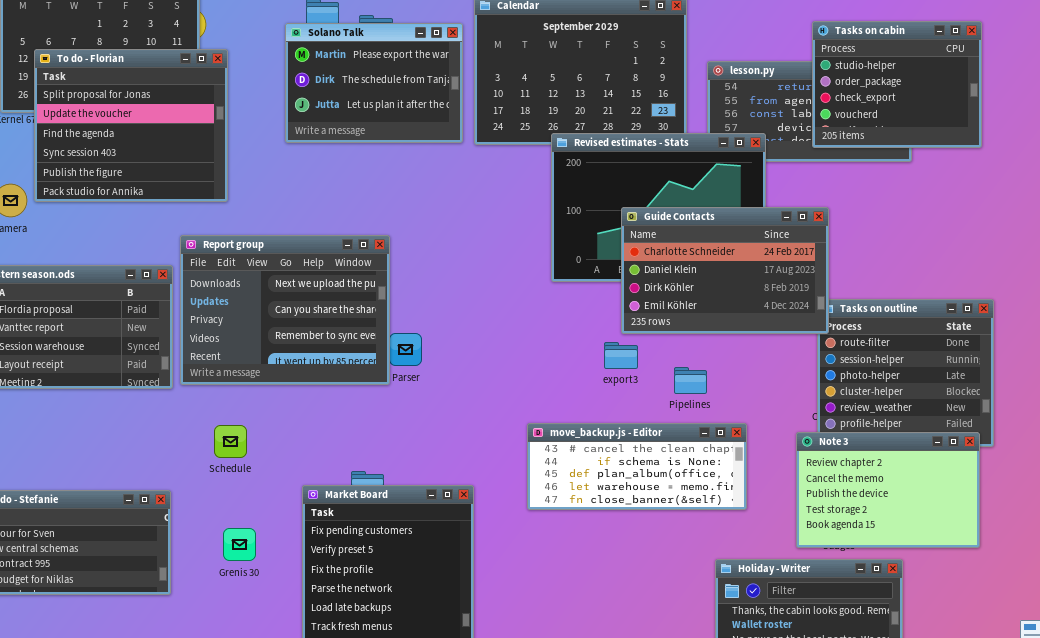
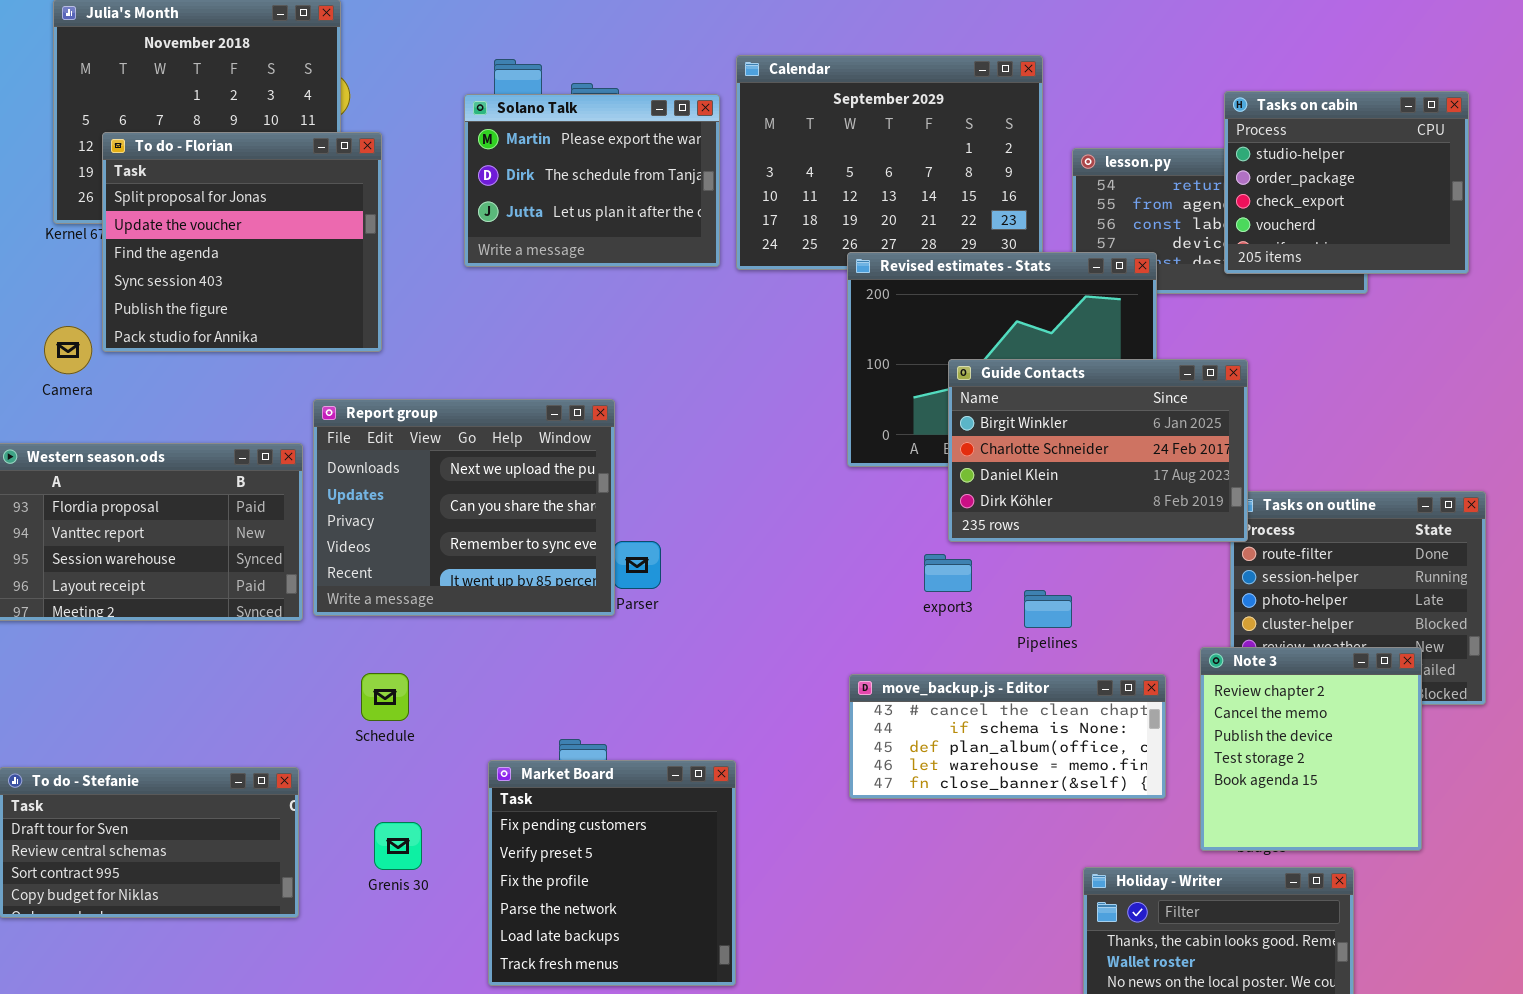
Guide Contacts: [621,207,829,334] -> [948,359,1248,542], scrolled up 1 row
move_backup.js - Editor: [527,423,747,510] -> [849,674,1166,799], moved
Note 3: [796,432,980,548] -> [1200,647,1422,851], resized

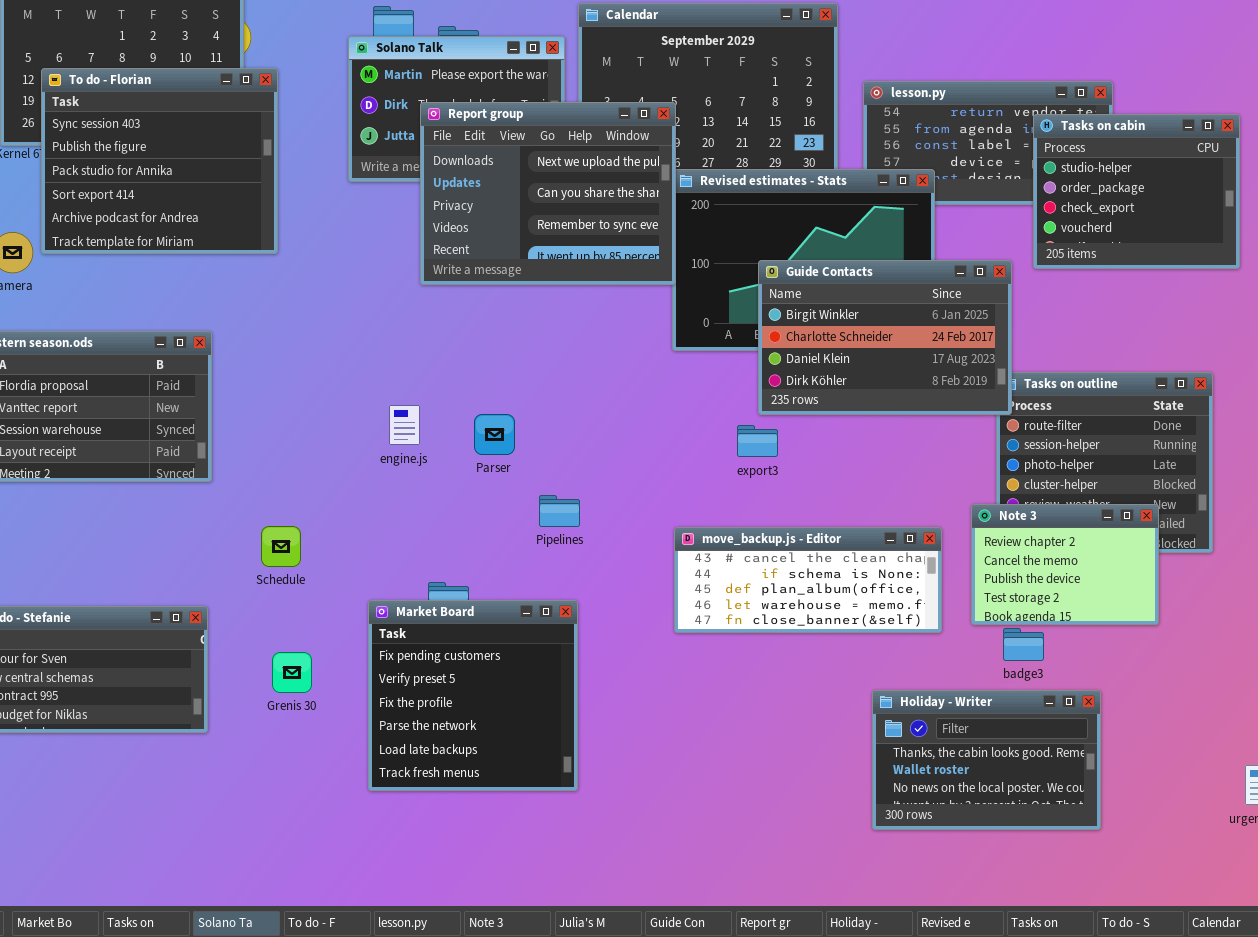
Tasks on cabin: [1224,91,1469,274] -> [1033,114,1240,269], moved
To do - Florian: [102,132,382,352] -> [41,68,278,254], scrolled down 3 rows
Report group: [313,399,615,616] -> [420,102,676,285], moved
Pipelines: [1024,590,1072,628] -> [539,495,580,527], moved
Note 3: [1200,647,1422,851] -> [971,504,1159,625], resized

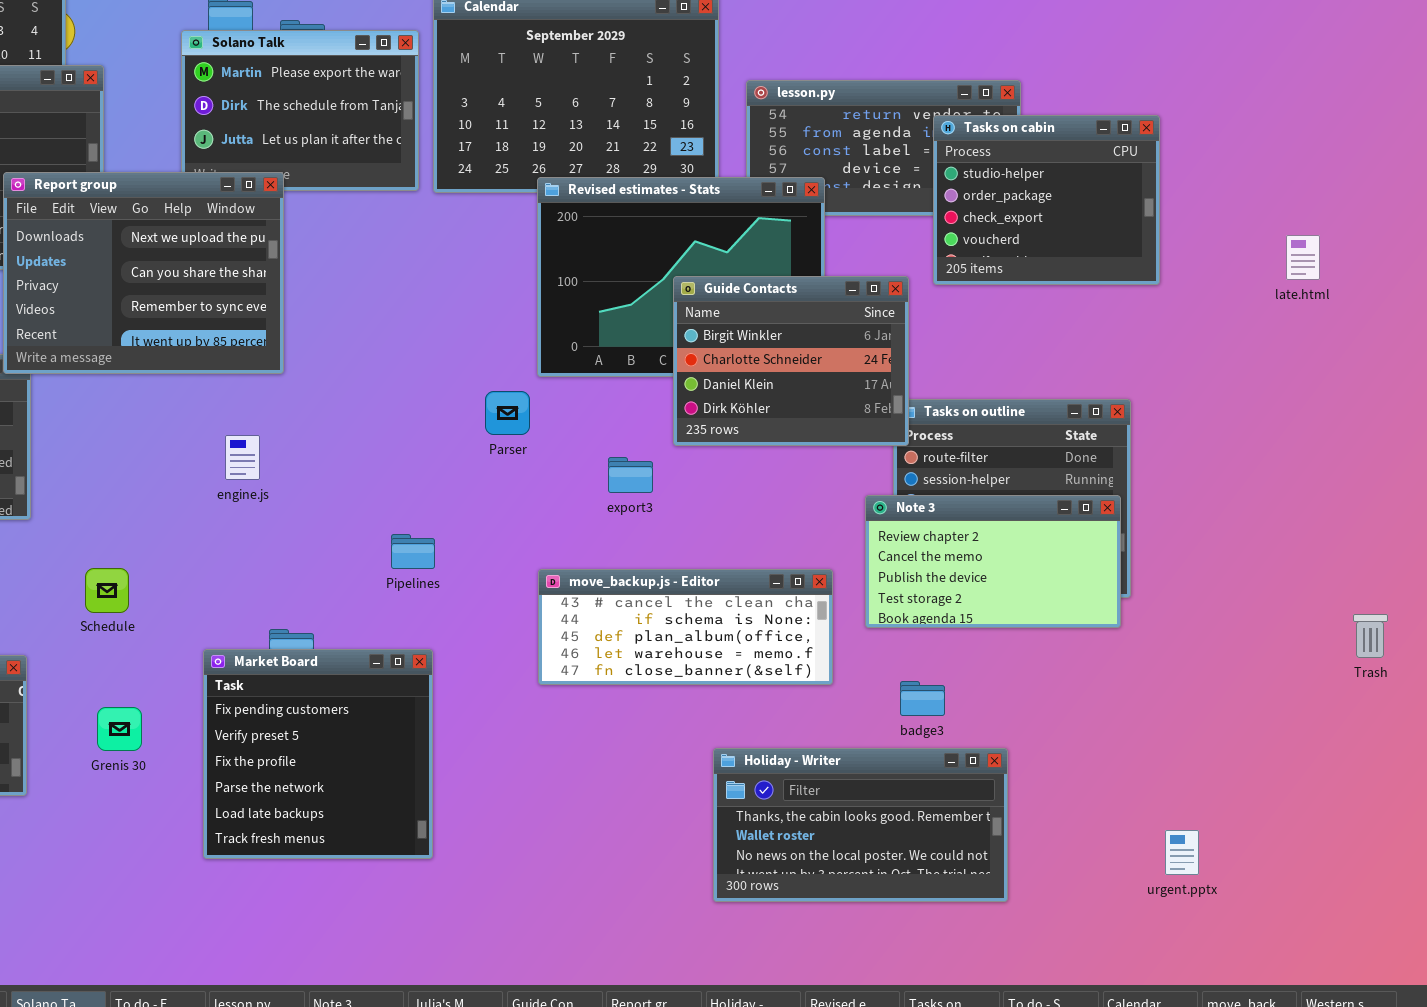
Report group: [420,102,676,285] -> [3,172,284,374], moved
Guide Contacts: [758,260,1012,415] -> [673,276,909,446], resized
Parser: [474,414,515,455] -> [485,391,530,435], moved
Note 3: [971,504,1159,625] -> [865,495,1121,628], moved, resized
Holiday - Writer: [872,690,1101,830] -> [713,748,1008,902], resized

